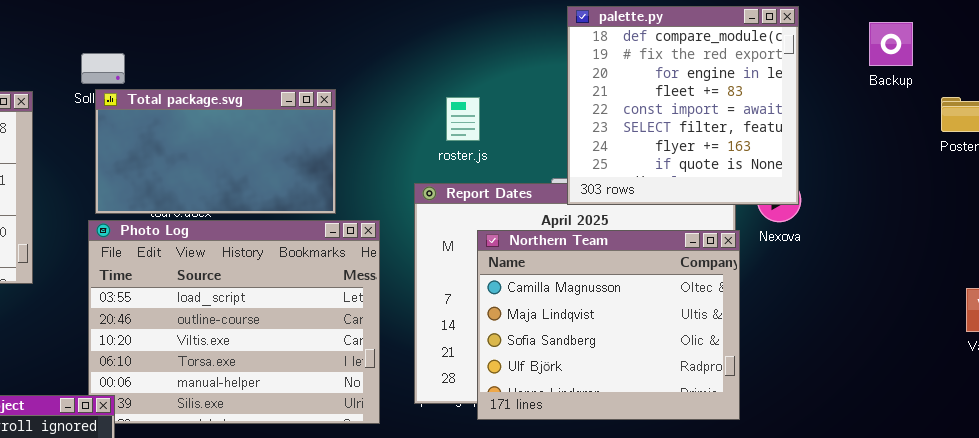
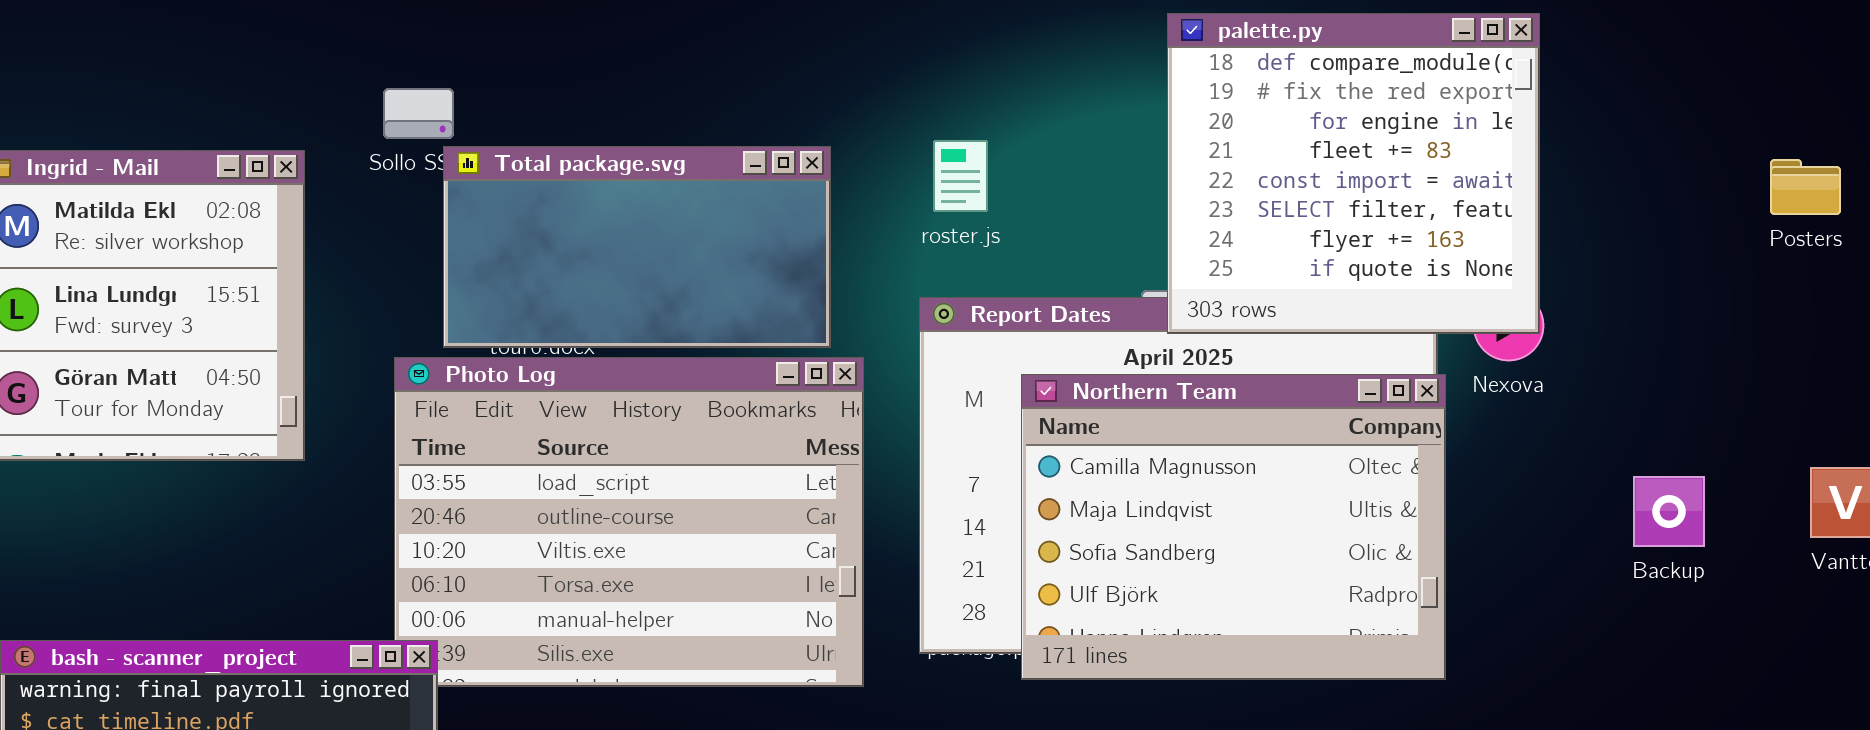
Backup: [869,22,913,66] -> [1633,476,1705,547], moved
Total package.svg: [95,89,336,214] -> [443,146,831,348], moved
roster.js: [446,97,480,141] -> [933,140,988,212], moved

